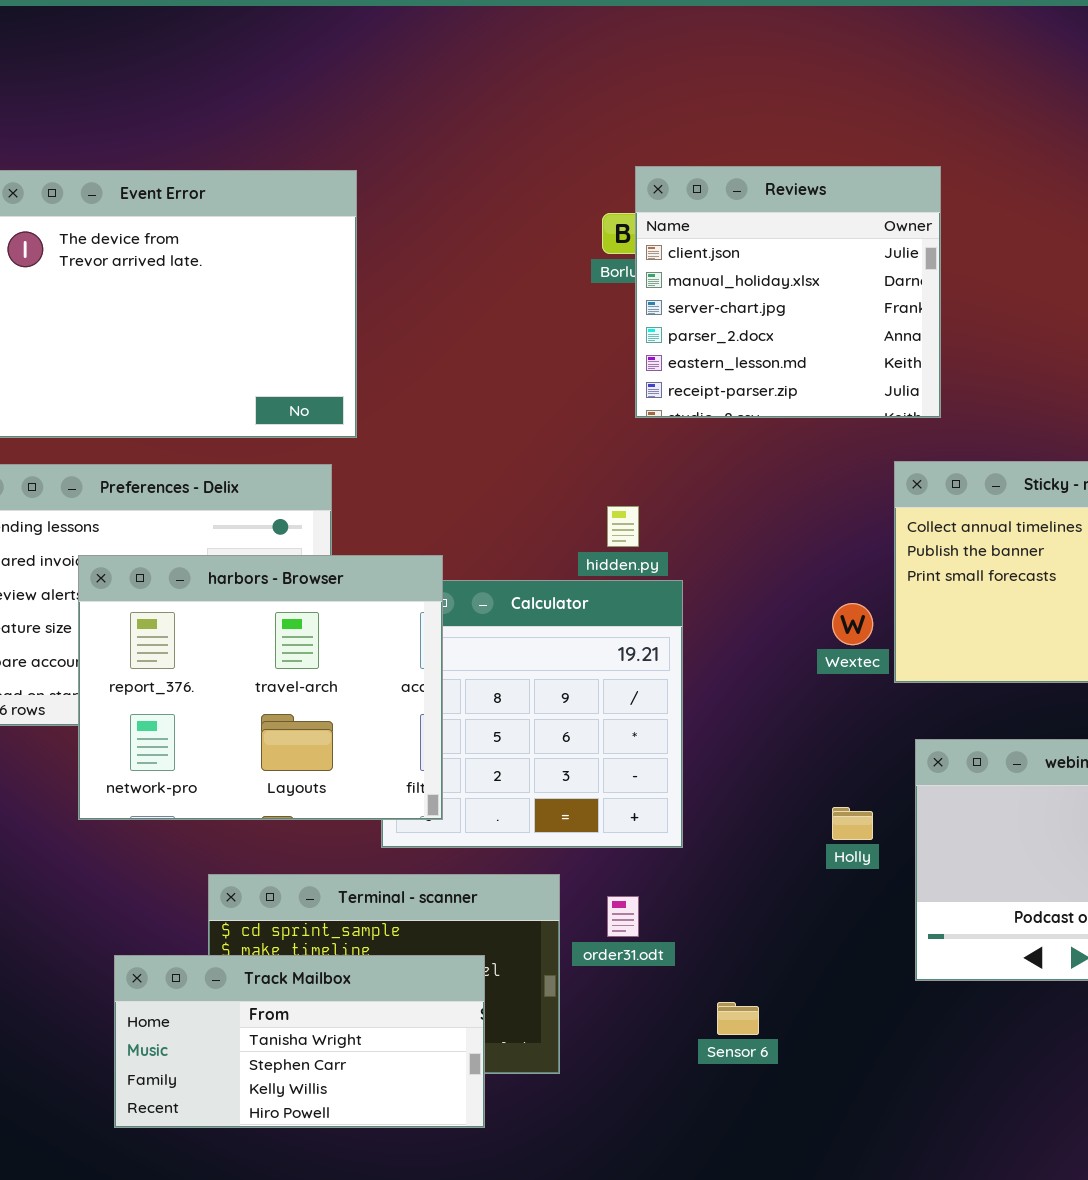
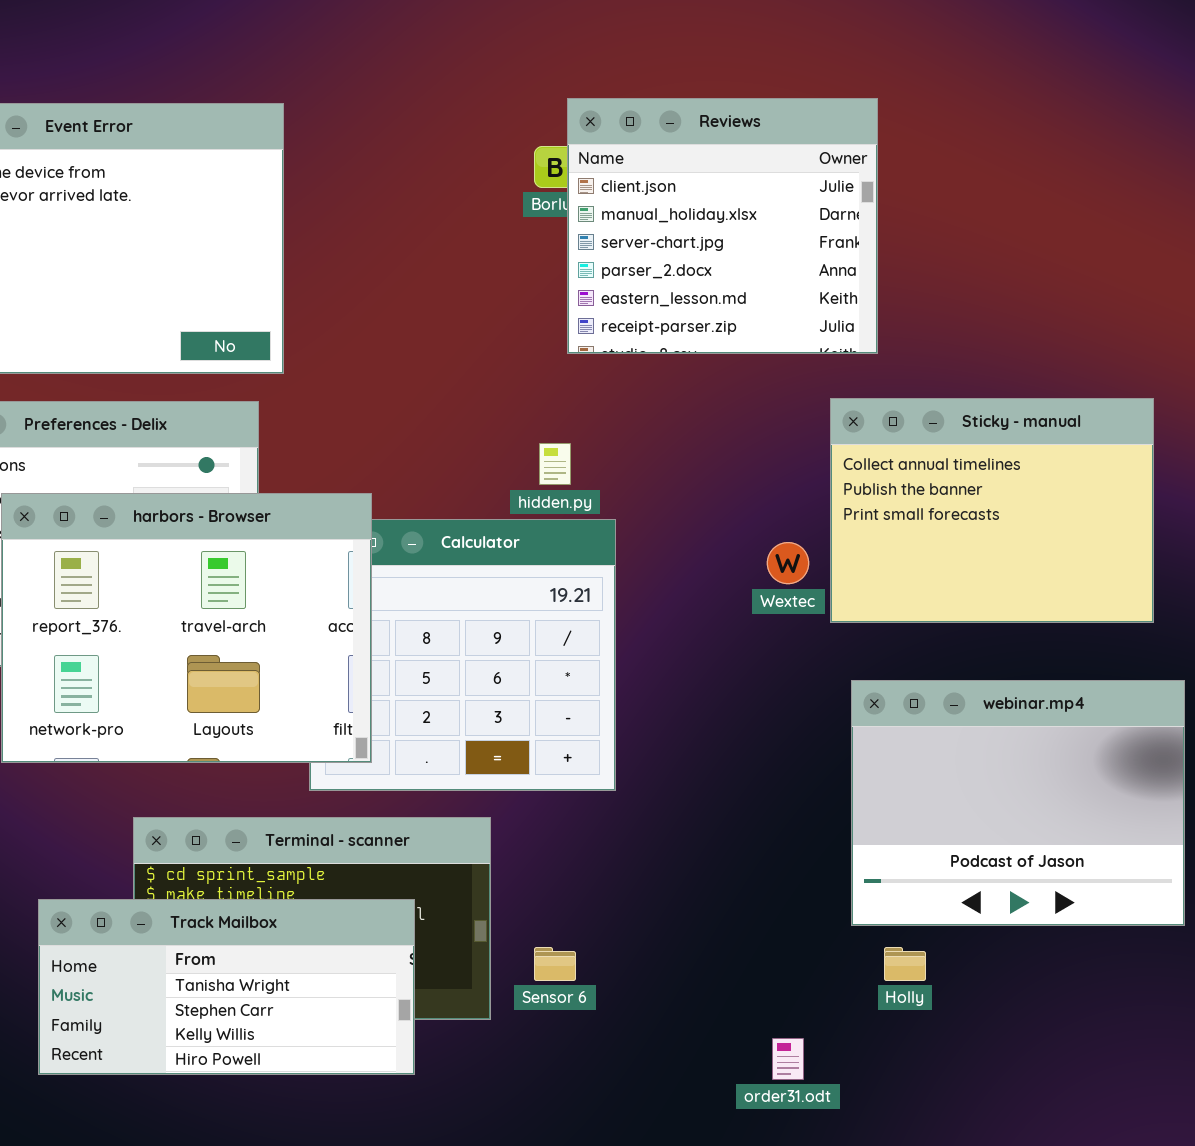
Holly: [832,807,873,840] -> [884,947,926,981], moved
order31.odt: [607,896,639,937] -> [772,1038,804,1080], moved
Sensor 6: [717,1002,759,1035] -> [534,947,576,981], moved

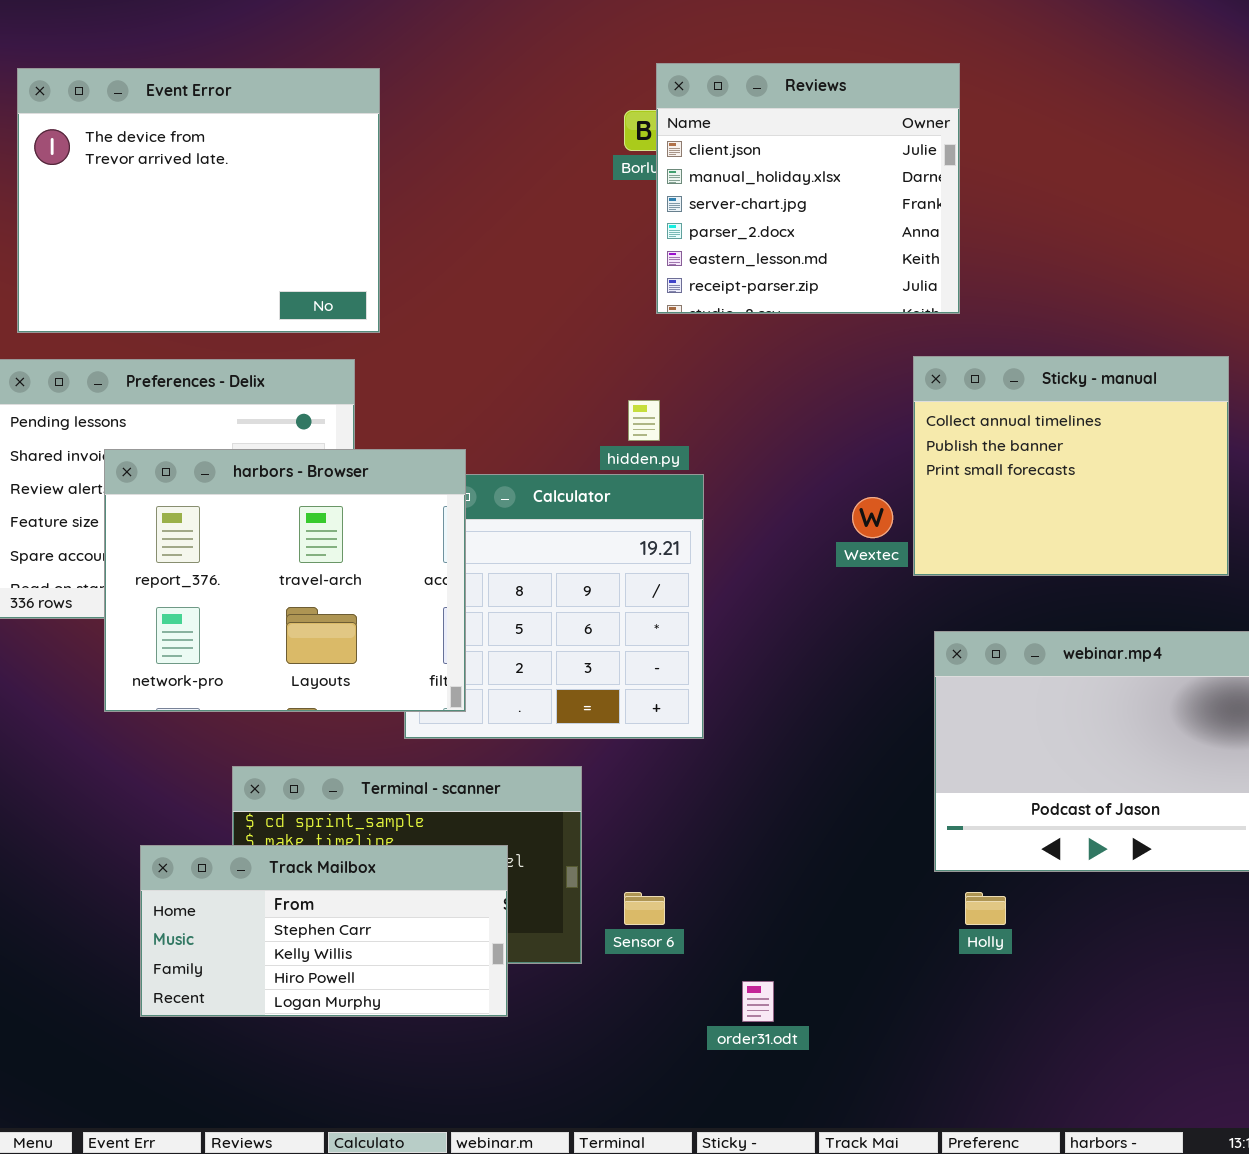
Track Mailbox: [38,899,415,1075] -> [140,845,508,1017], scrolled down 1 row
order31.odt: [772,1038,804,1080] -> [742,981,774,1022], moved

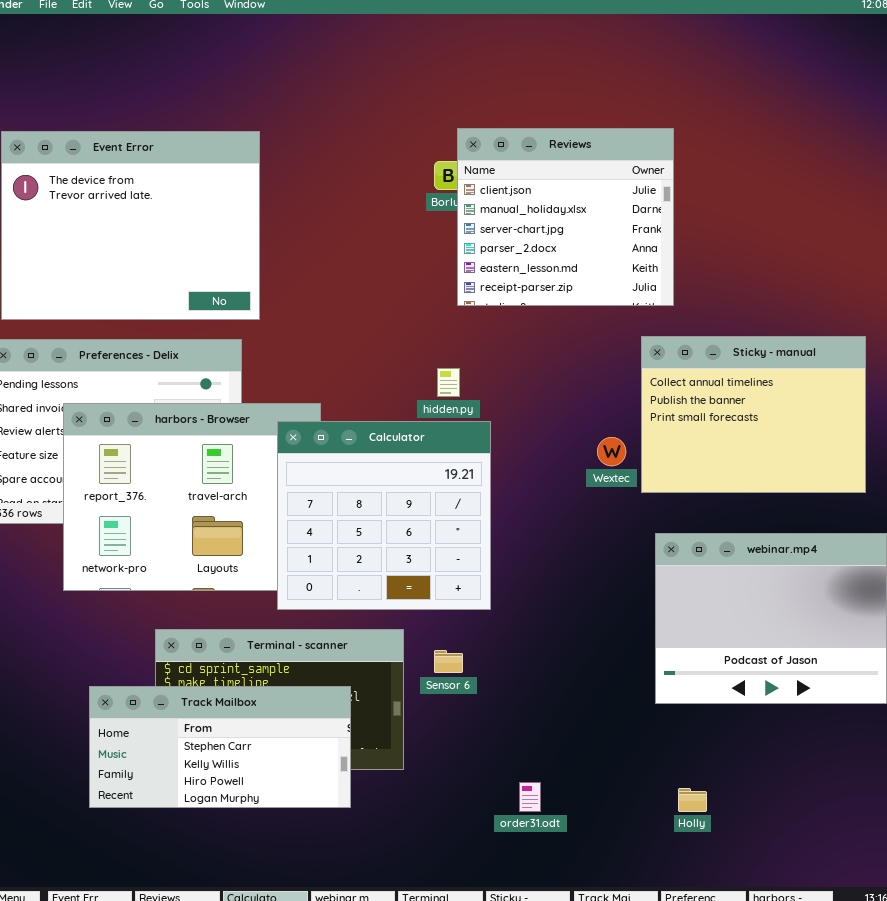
Calculator: [404,474,704,739] -> [277,421,491,610], raised
Sensor 6: [624,892,665,925] -> [434,650,463,673], moved
Holly: [965,892,1006,925] -> [678,788,707,812], moved

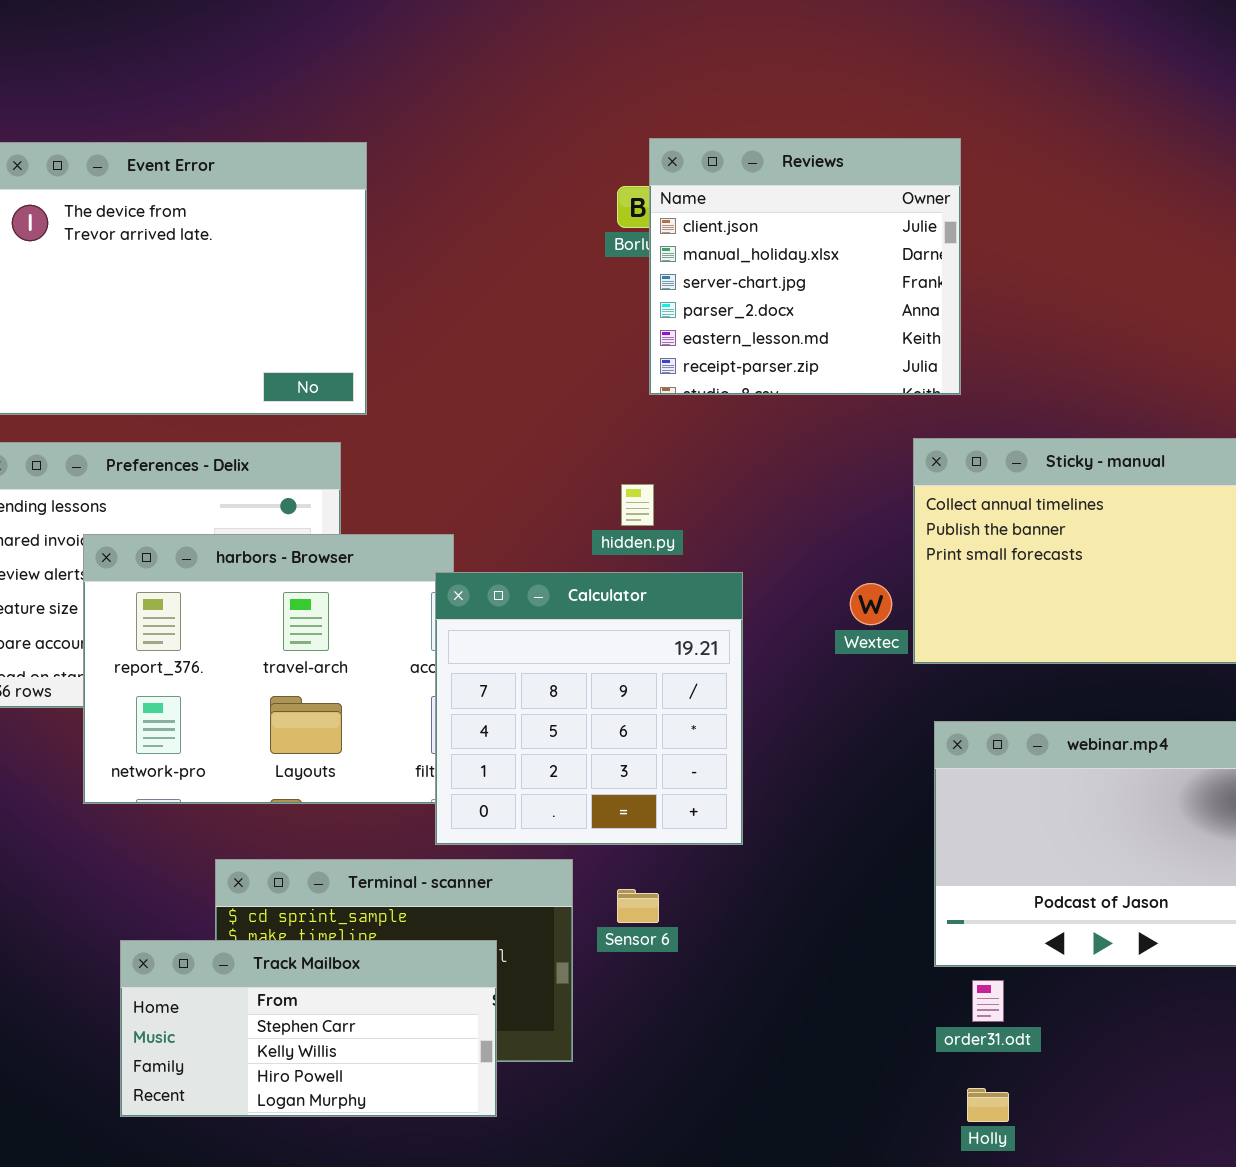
Calculator: [277,421,491,610] -> [435,572,743,845], moved
order31.odt: [519,782,541,812] -> [972,980,1004,1022], moved

